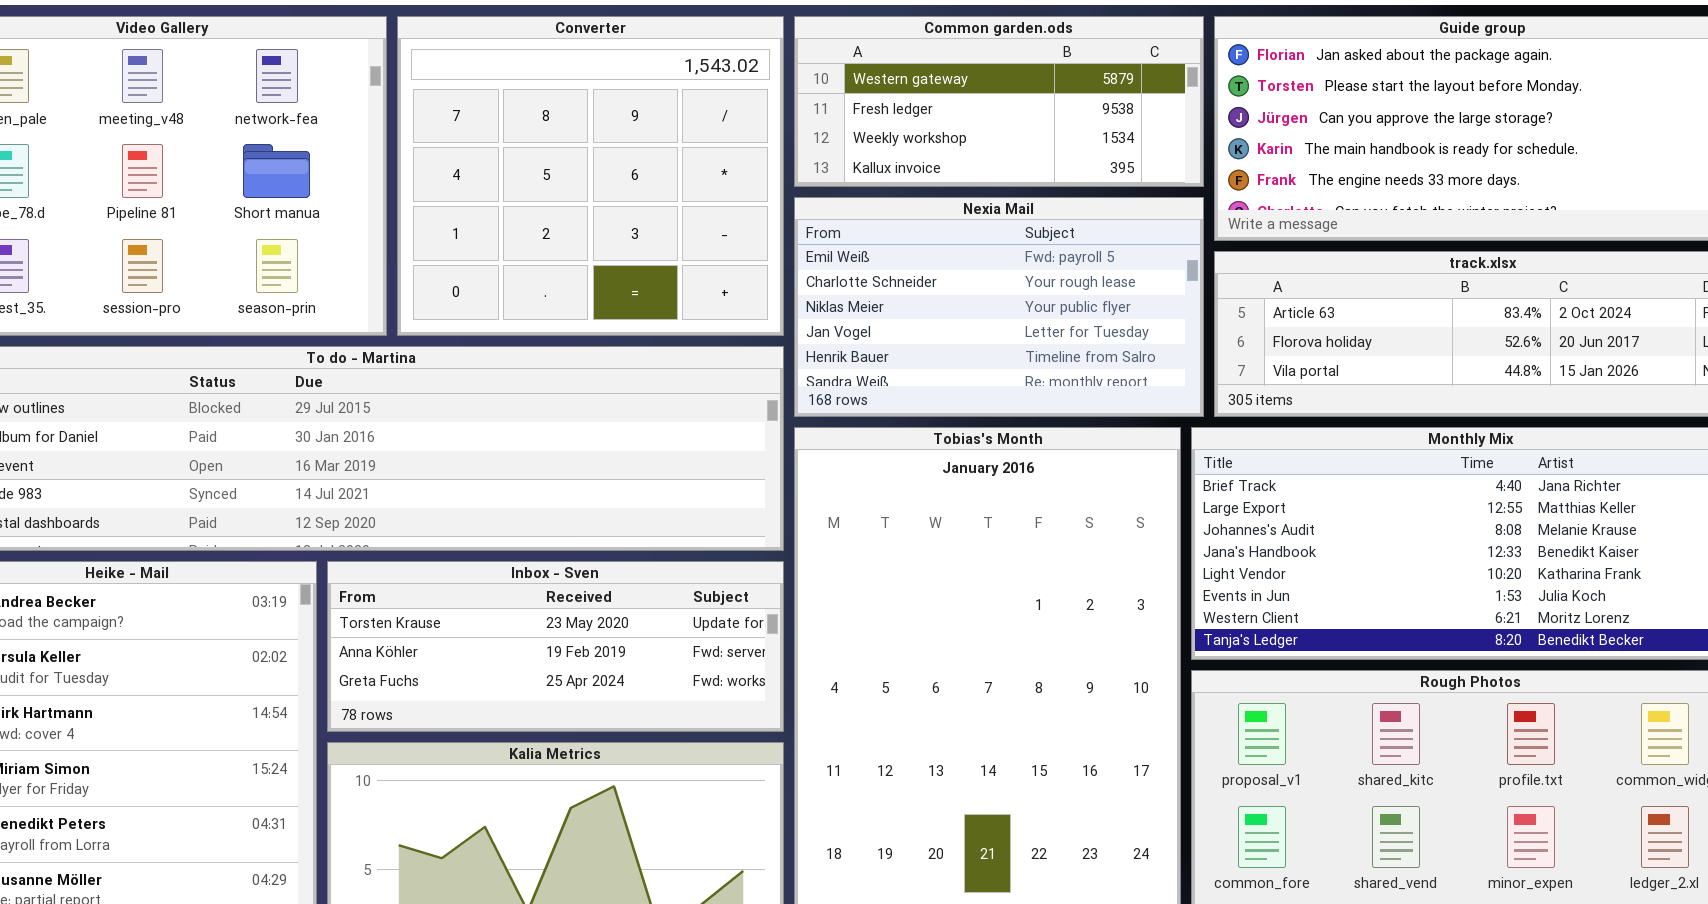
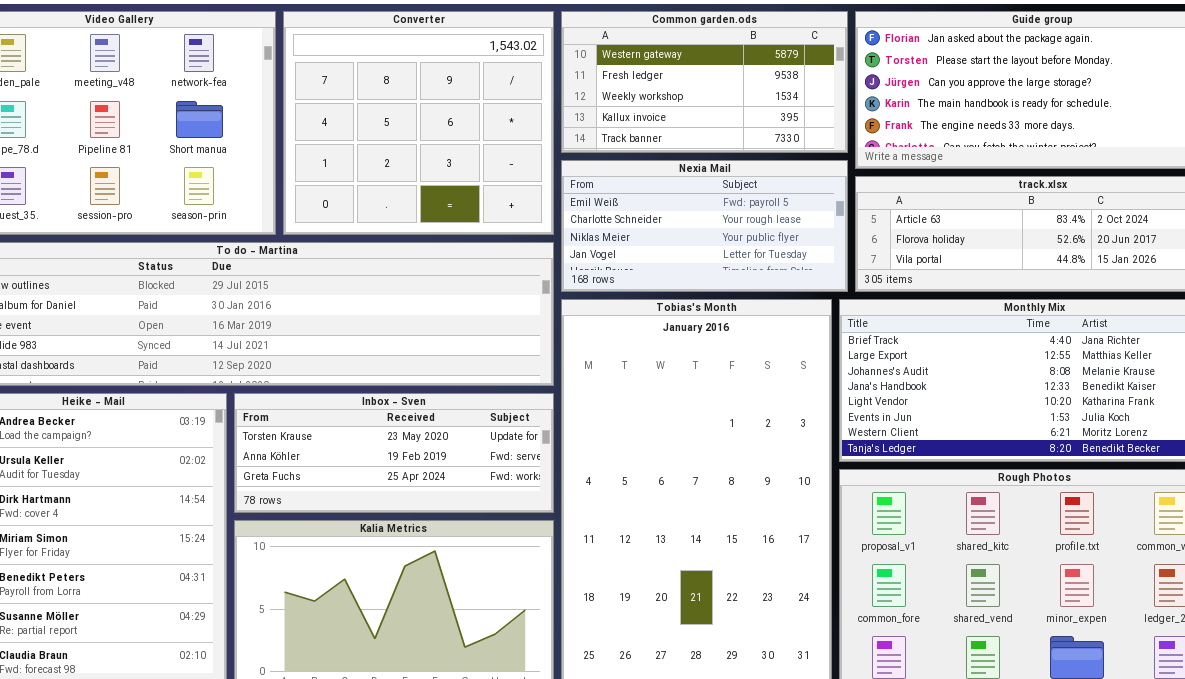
Common garden.ods: [794,16,1204,187] -> [561,11,848,153], resized
Nexia Mail: [794,197,1204,417] -> [561,160,848,292], resized

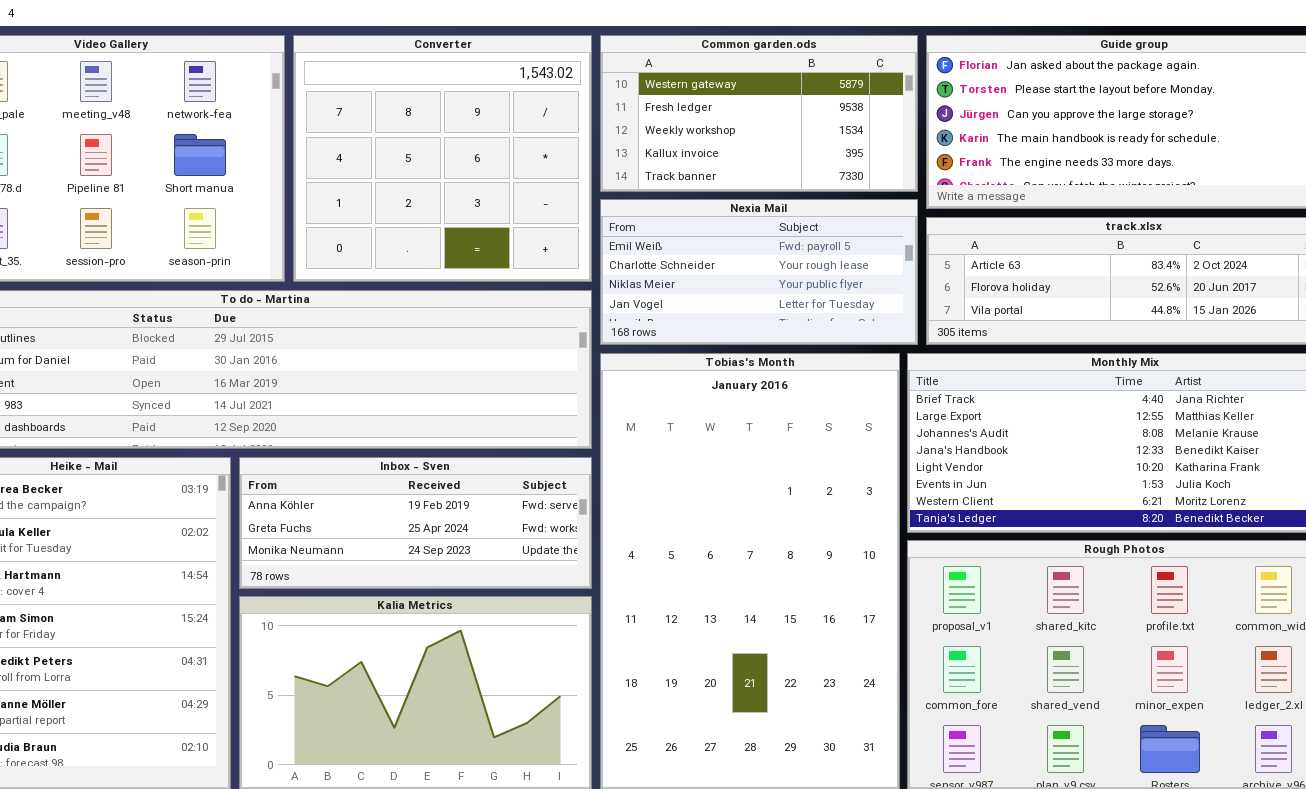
Inbox - Sven: [234,393,554,513] -> [239,457,592,589], scrolled down 1 row

